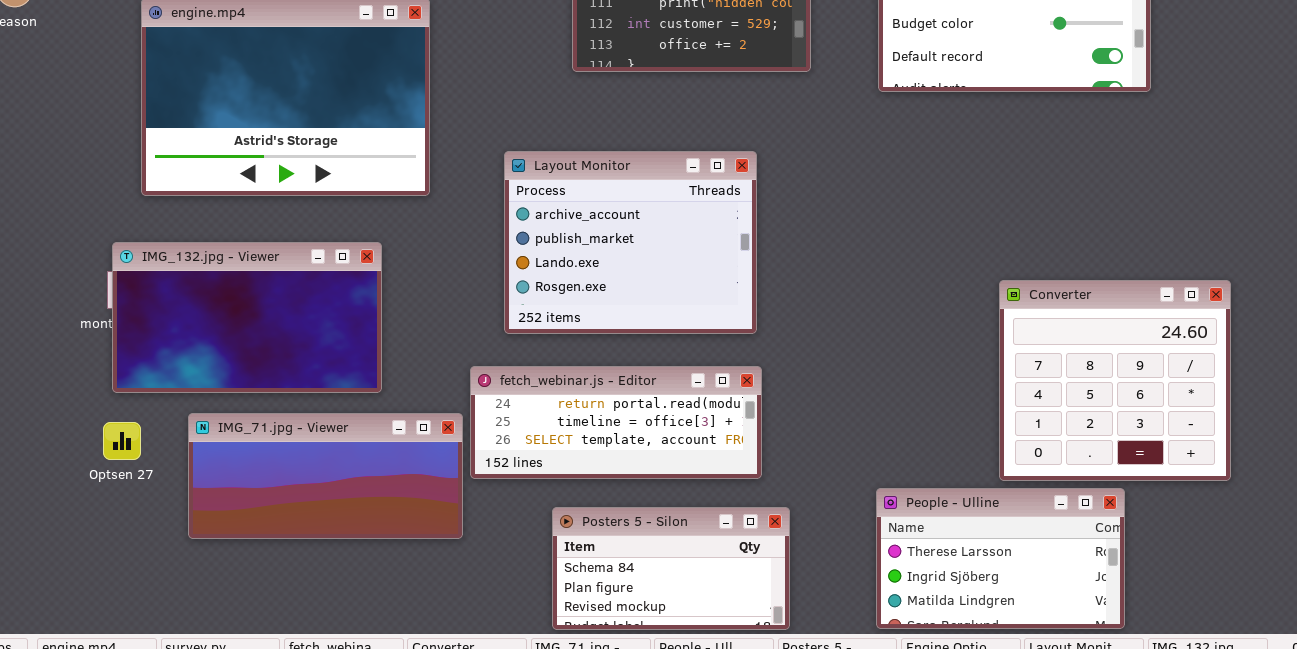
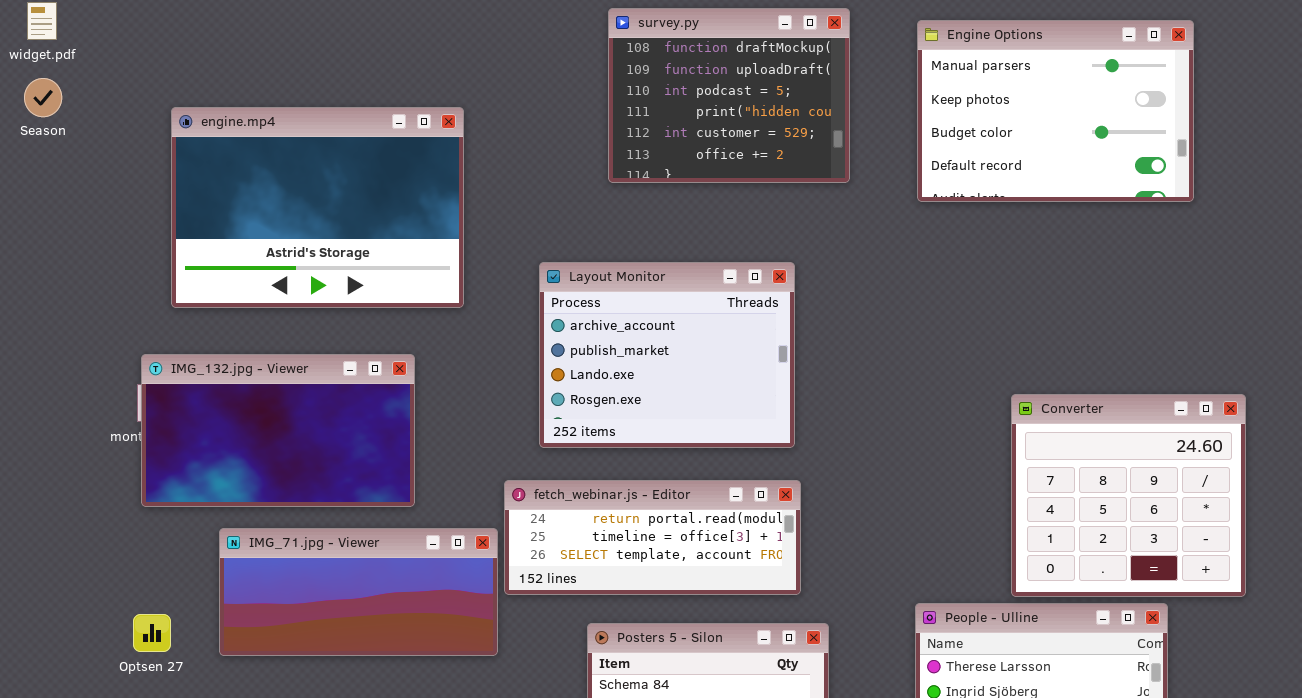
Converter: [999,280,1231,481] -> [1011,394,1246,597], moved
Optsen 27: [103,422,141,460] -> [133,614,171,652], moved

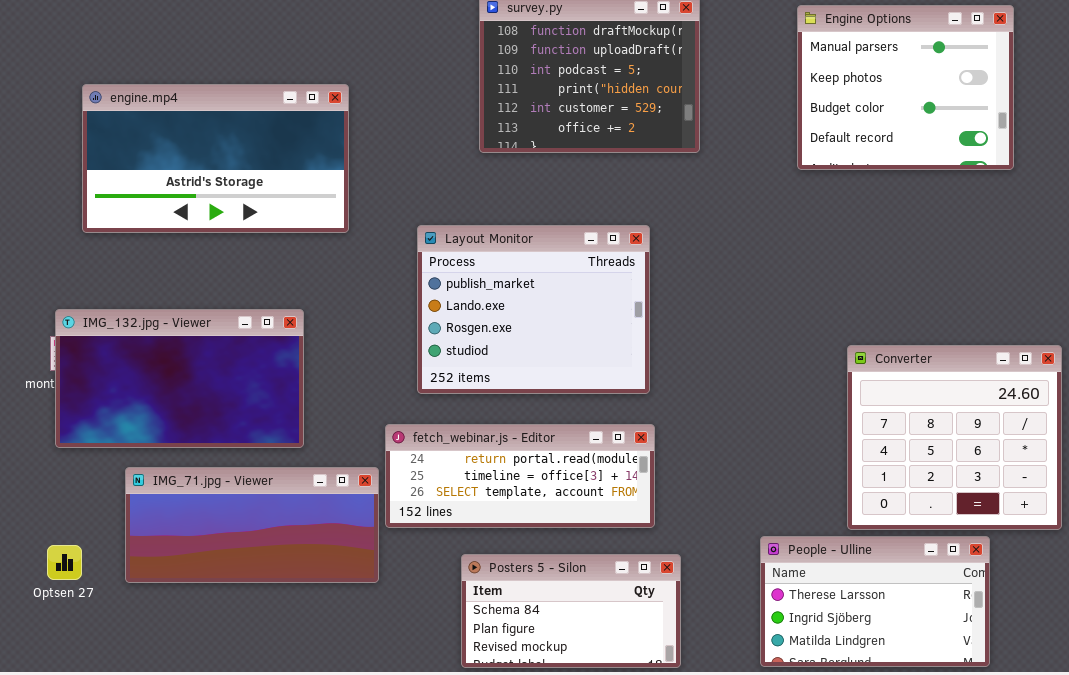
Engine Options: [917,20,1194,202] -> [797,5,1014,170], resized
engine.mp4: [171,107,464,308] -> [82,84,349,233], resized
Layout Monitor: [539,262,795,448] -> [417,225,650,394], scrolled down 1 row

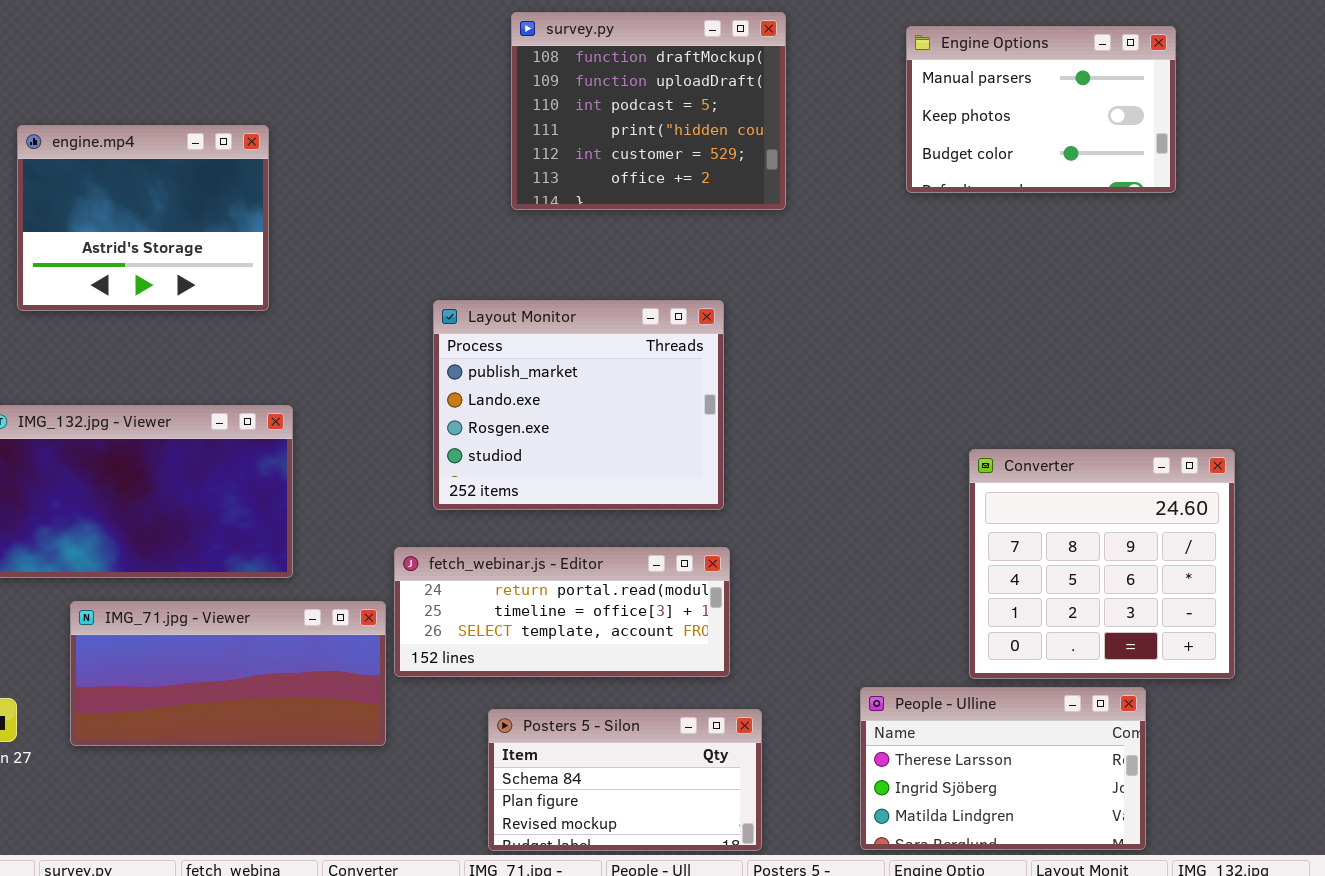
Engine Options: [797,5,1014,170] -> [906,26,1176,193], resized
engine.mp4: [82,84,349,233] -> [17,125,269,311], resized

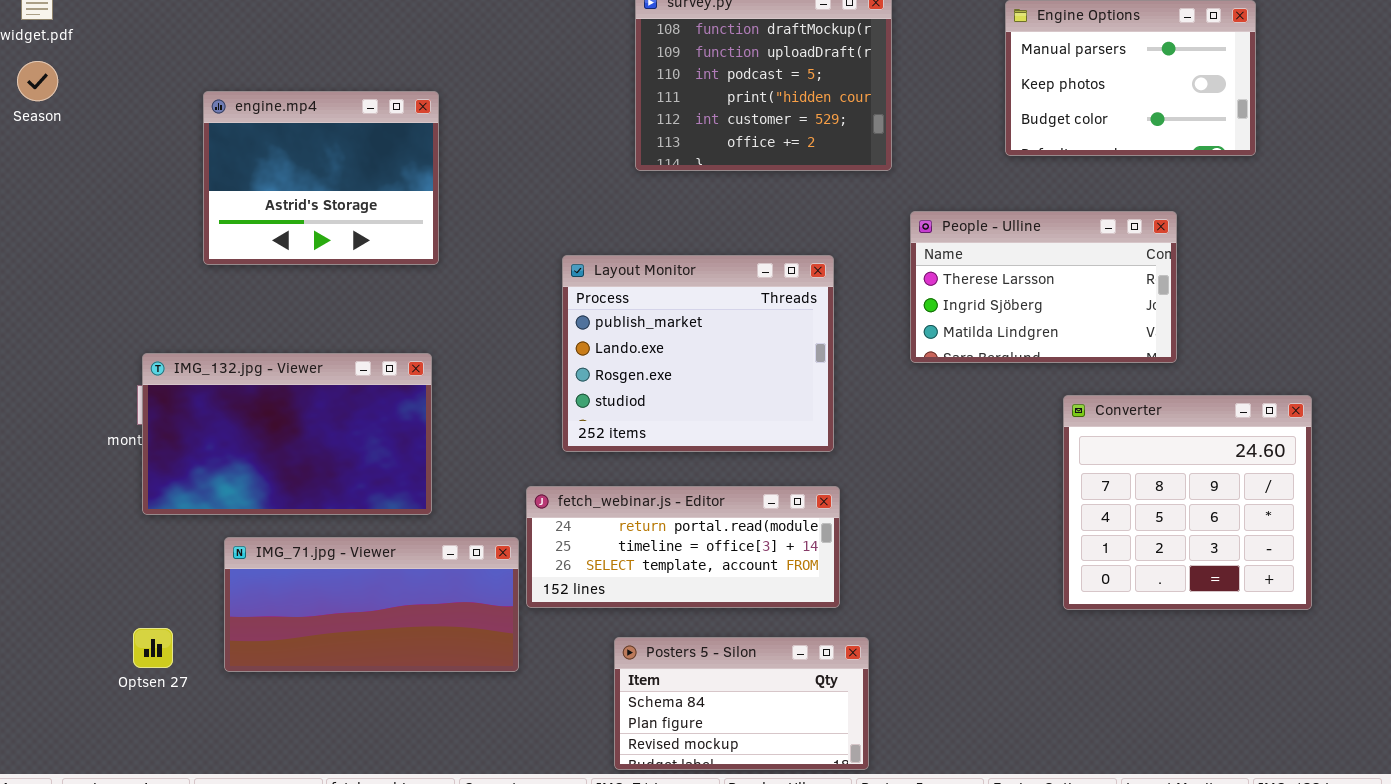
engine.mp4: [17,125,269,311] -> [203,91,439,265], moved
People - Ulline: [860,687,1146,850] -> [910,211,1177,363], moved

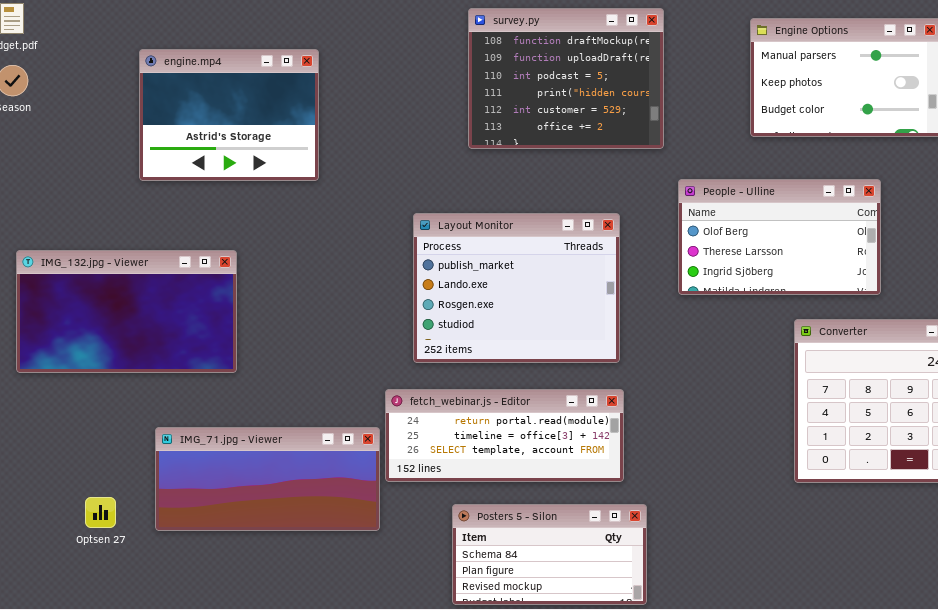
engine.mp4: [203,91,439,265] -> [139,49,319,181], moved
People - Ulline: [910,211,1177,363] -> [678,179,881,295], scrolled up 1 row
IMG_132.jpg - Viewer: [142,353,432,515] -> [16,250,237,373], moved

